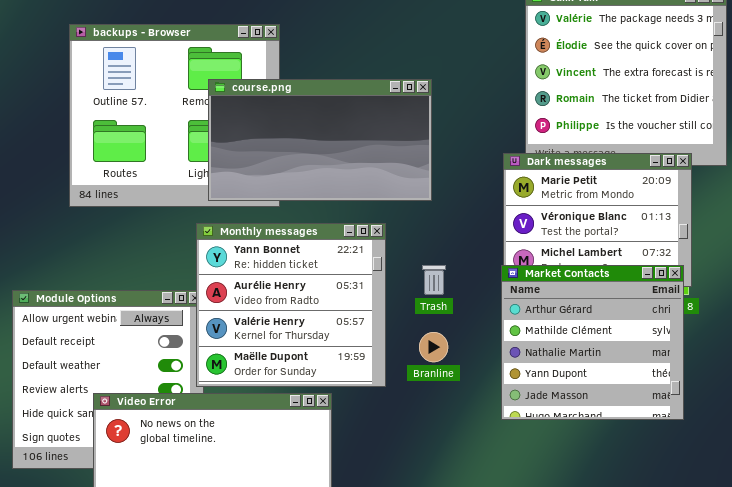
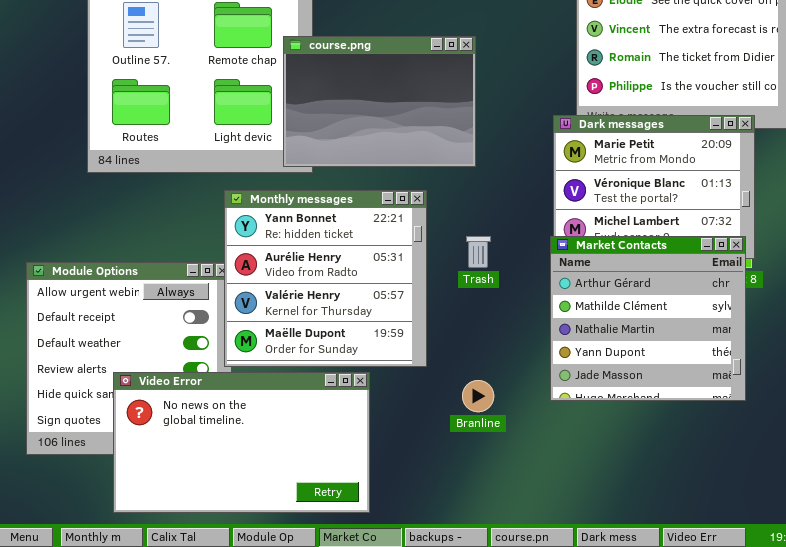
course.png: [208,79,432,201] -> [283,36,476,167], resized
Branline: [419,332,448,362] -> [462,380,494,412], moved

